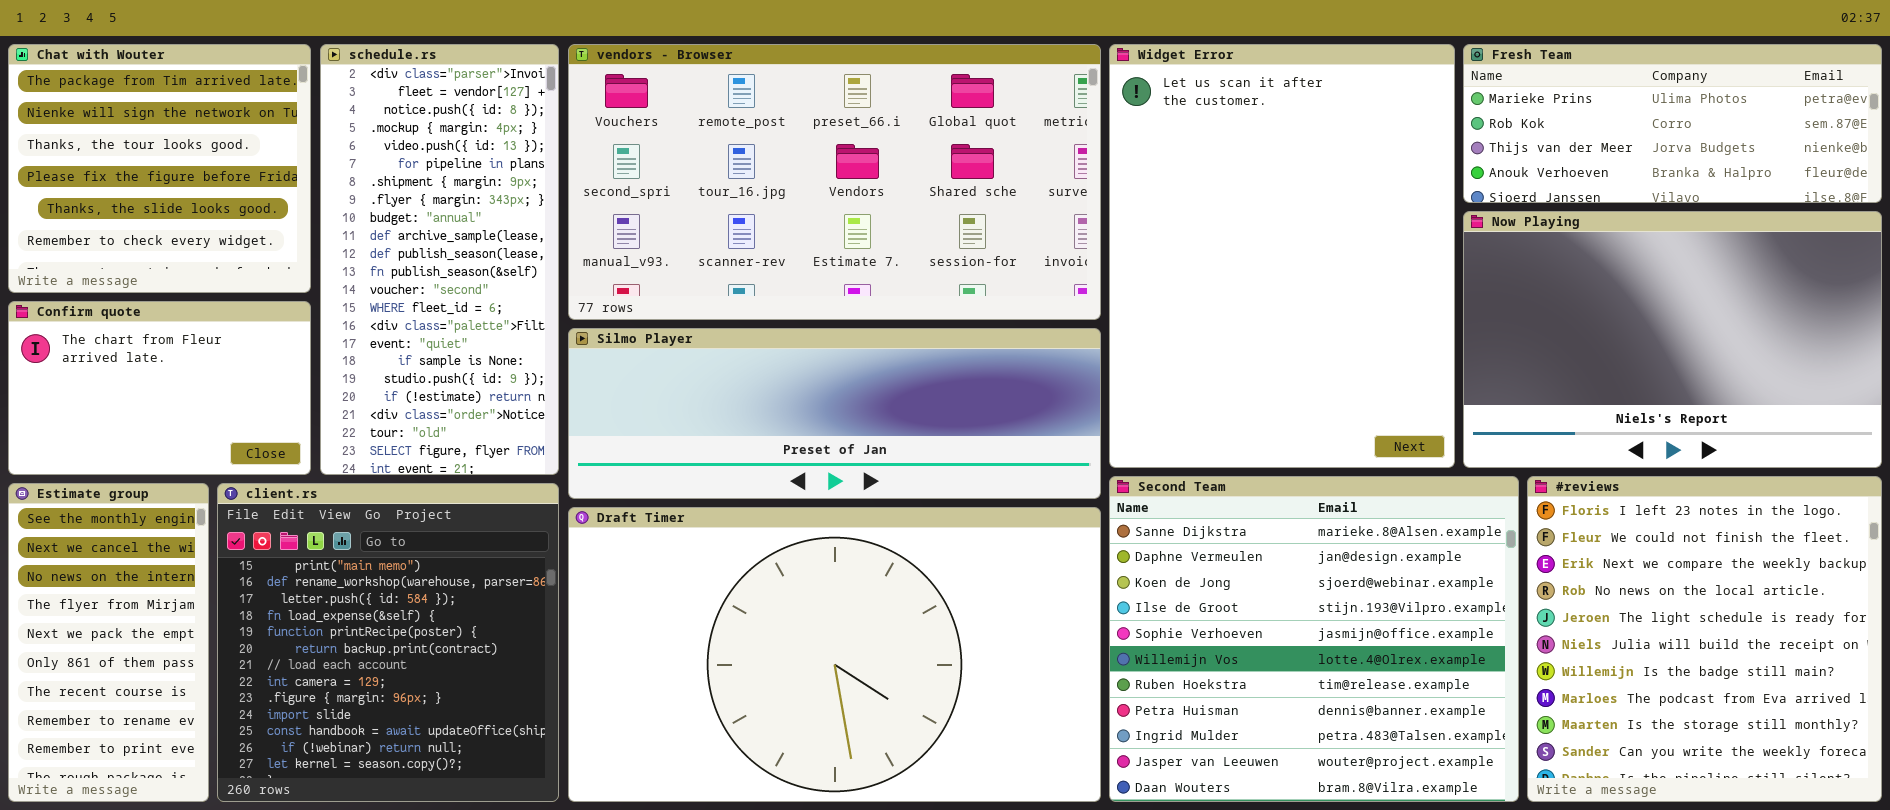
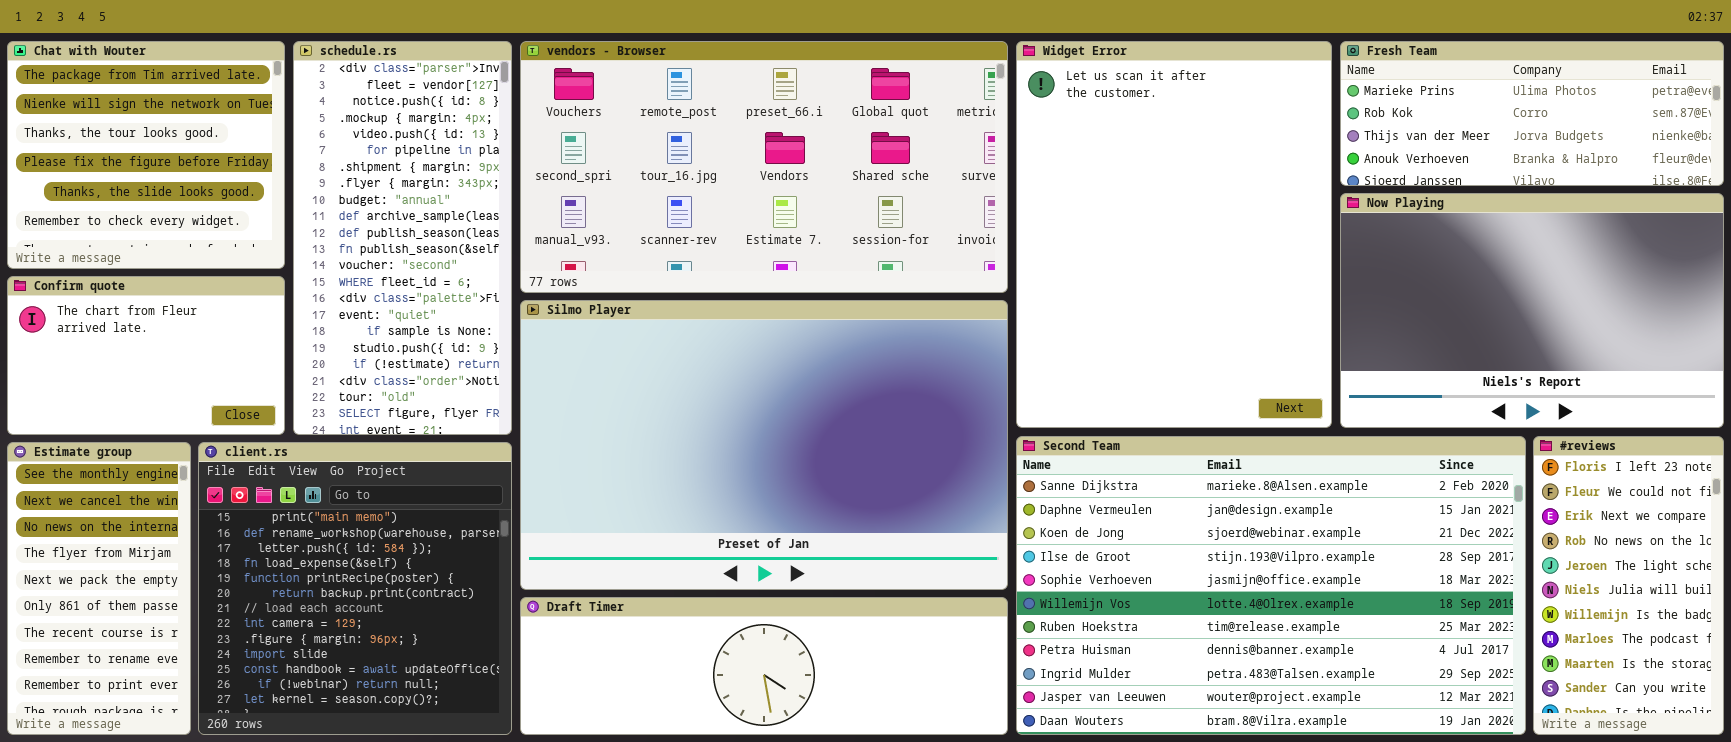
Silmo Player: [568,328,1101,499] -> [520,300,1008,590], resized
Second Team: [1109,476,1519,802] -> [1016,436,1526,735], resized
#reviews: [1527,476,1882,802] -> [1533,436,1724,735], resized
Draft Timer: [568,507,1101,802] -> [520,597,1008,735], resized

